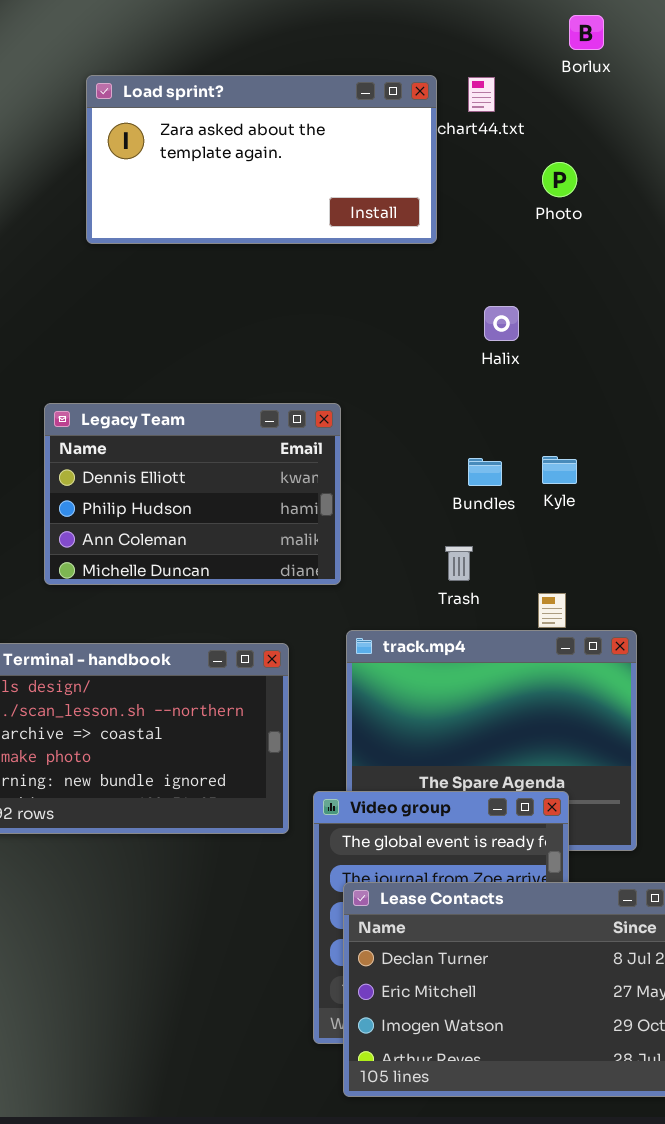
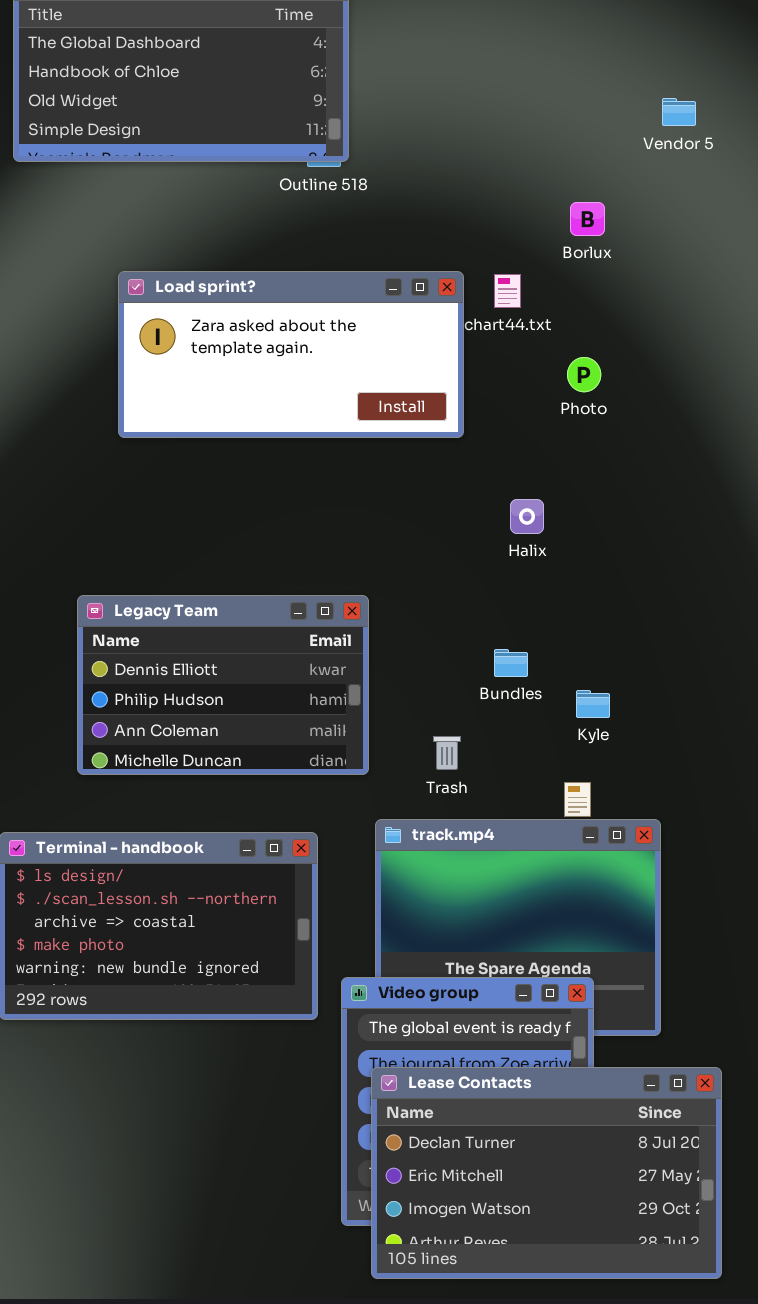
Borlux: [569,15,604,50] -> [570,202,605,236], moved
Kyle: [542,456,577,484] -> [576,690,610,718], moved
Trash: [445,546,473,581] -> [433,736,461,770], moved

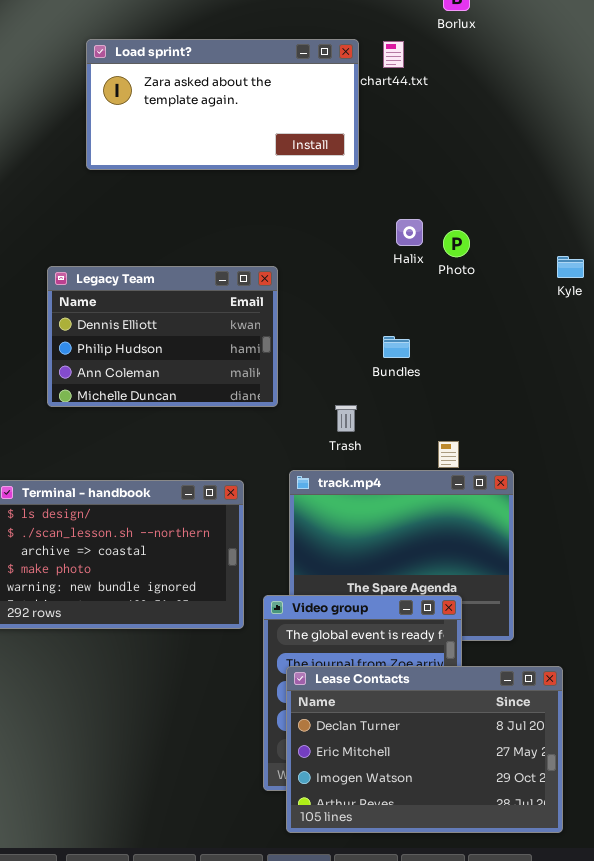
Photo: [567,357,601,392] -> [443,230,470,257], moved
Legacy Team: [77,595,369,775] -> [47,266,278,407], moved
Kyle: [576,690,610,718] -> [557,256,584,278], moved

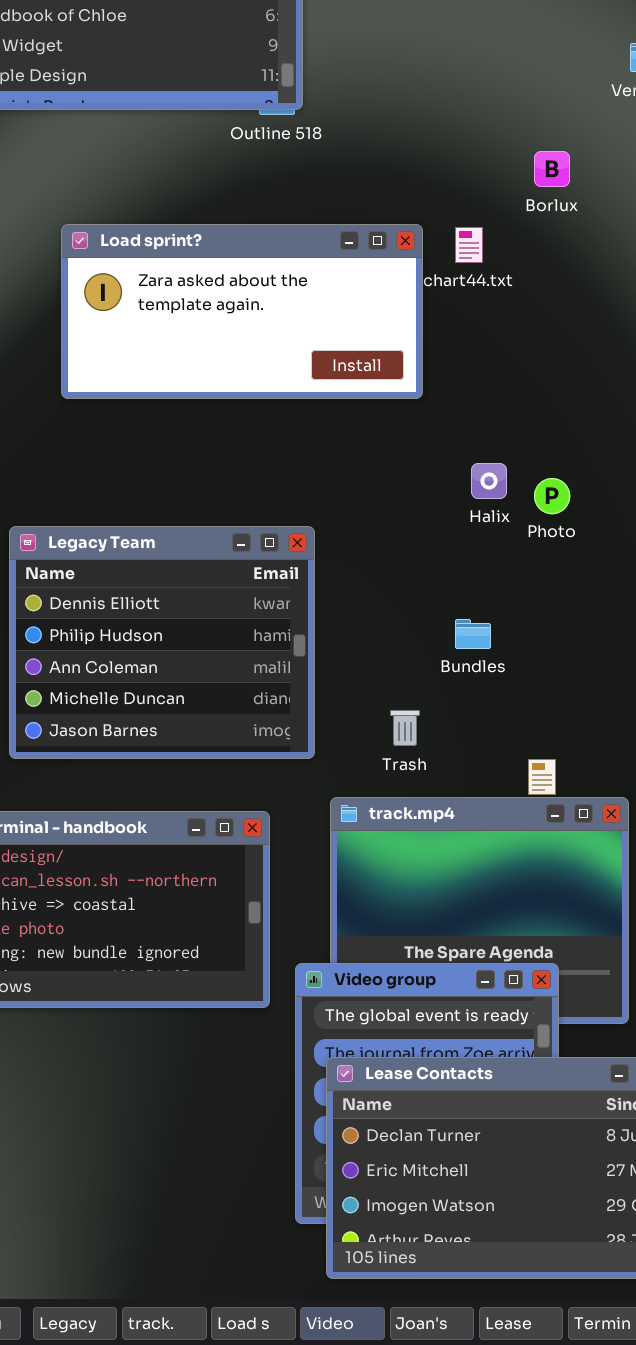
Legacy Team: [47,266,278,407] -> [9,526,315,759], resized

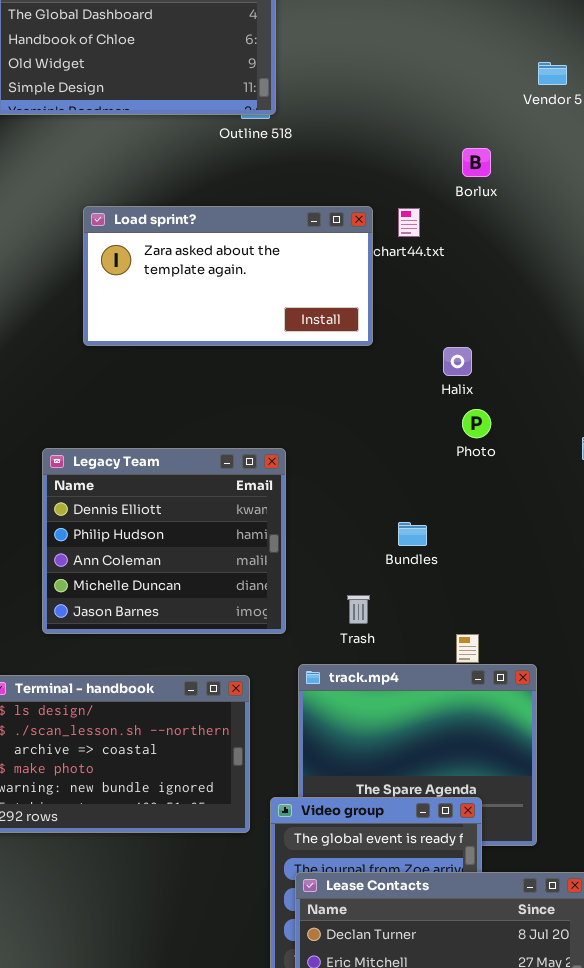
Halix: [471,463,507,499] -> [443,347,472,376], moved

